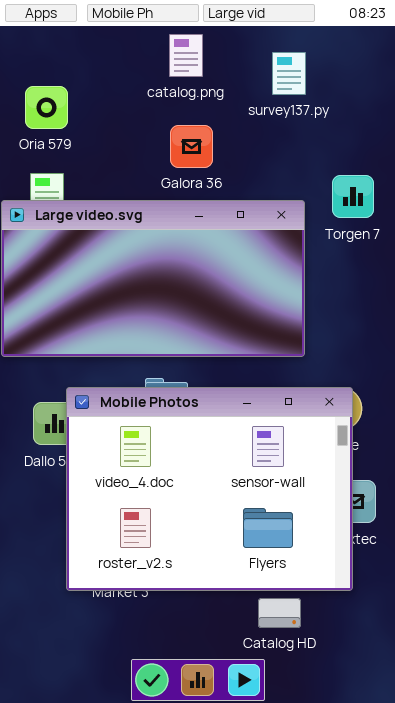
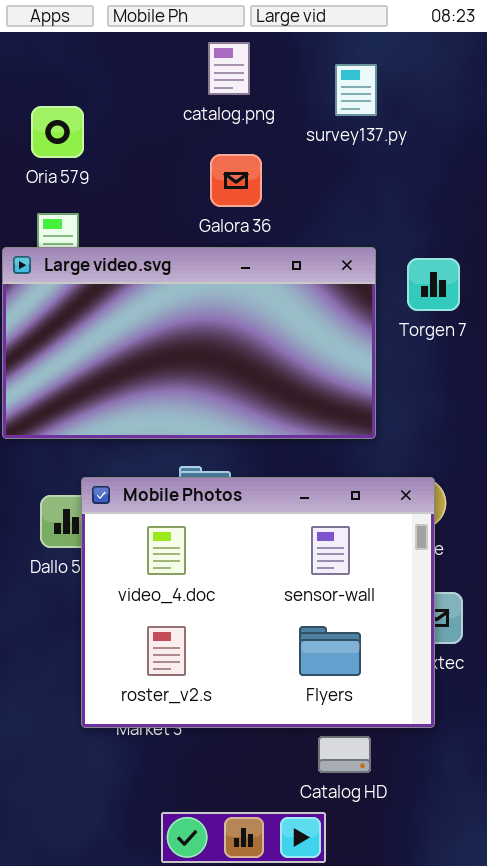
Torgen 7: [332,175,374,218] -> [407,258,460,311], moved

